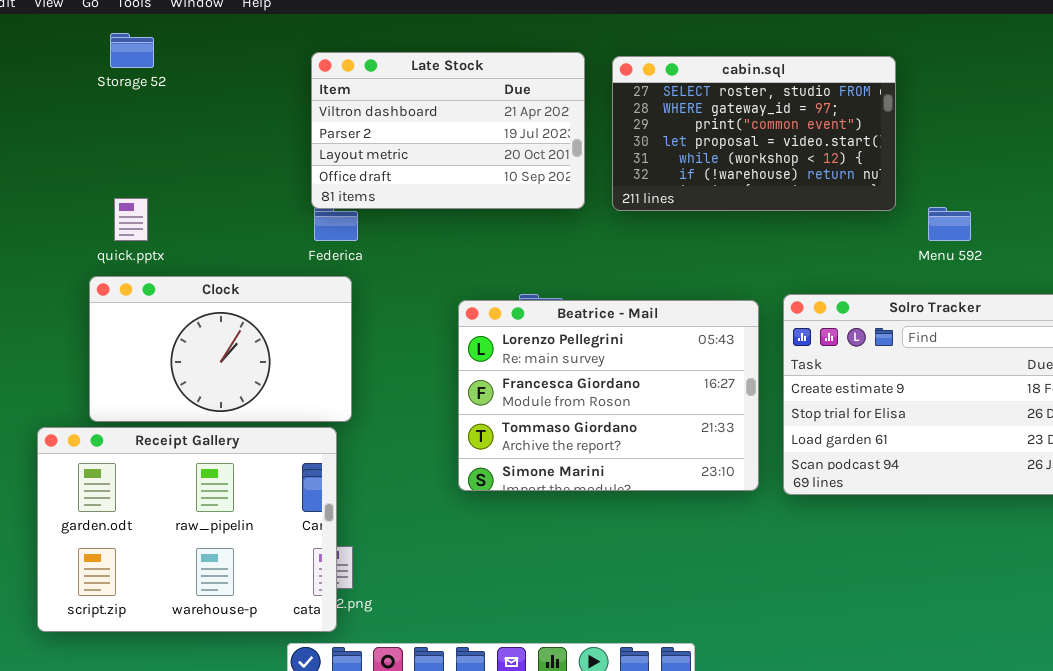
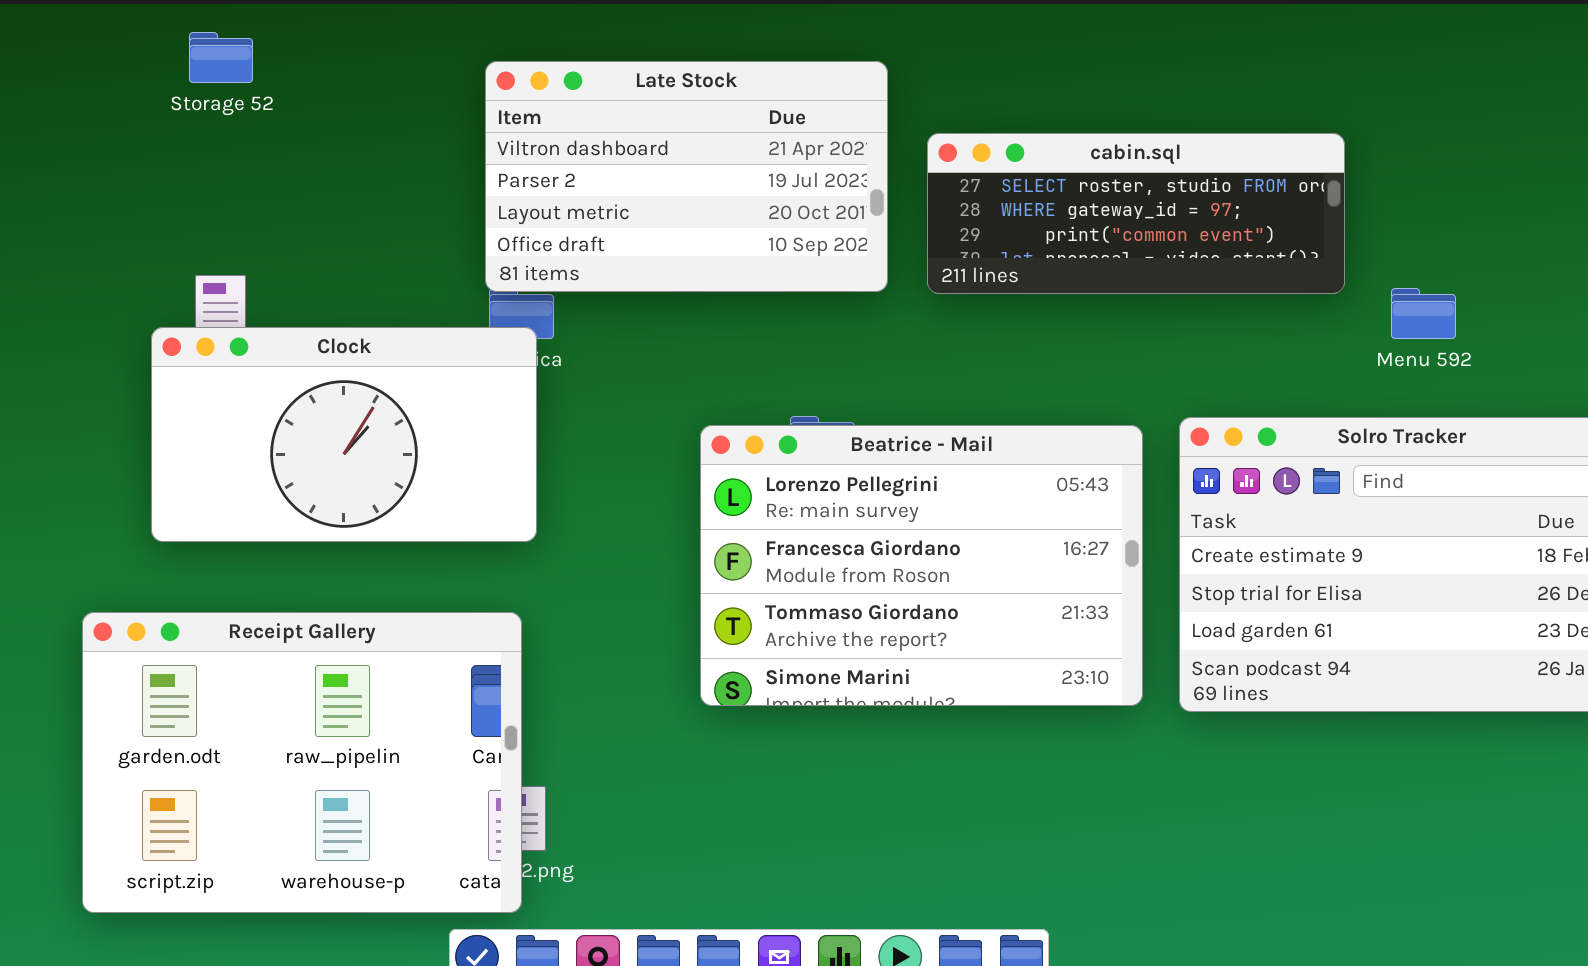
cabin.sql: [612,56,896,211] -> [927,133,1345,294], resized
Clock: [89,276,352,422] -> [151,327,537,542], moved

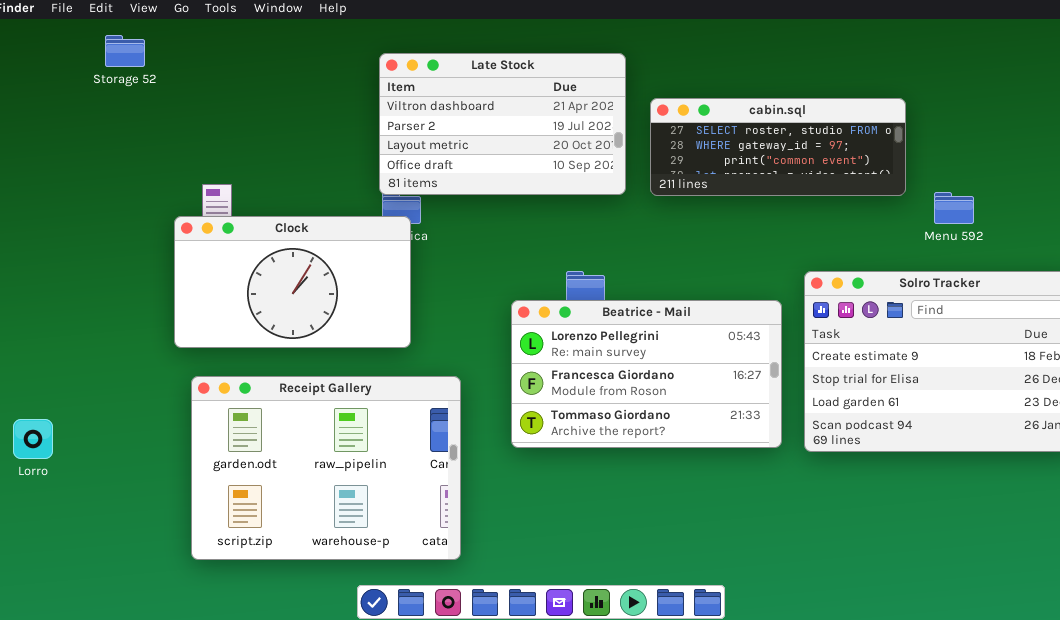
Storage 52: [189,32,253,83] -> [105,35,145,67], moved
Beatrice - Mail: [700,425,1143,706] -> [511,300,782,448], resized
Receipt Gallery: [82,612,522,913] -> [191,376,461,560], moved

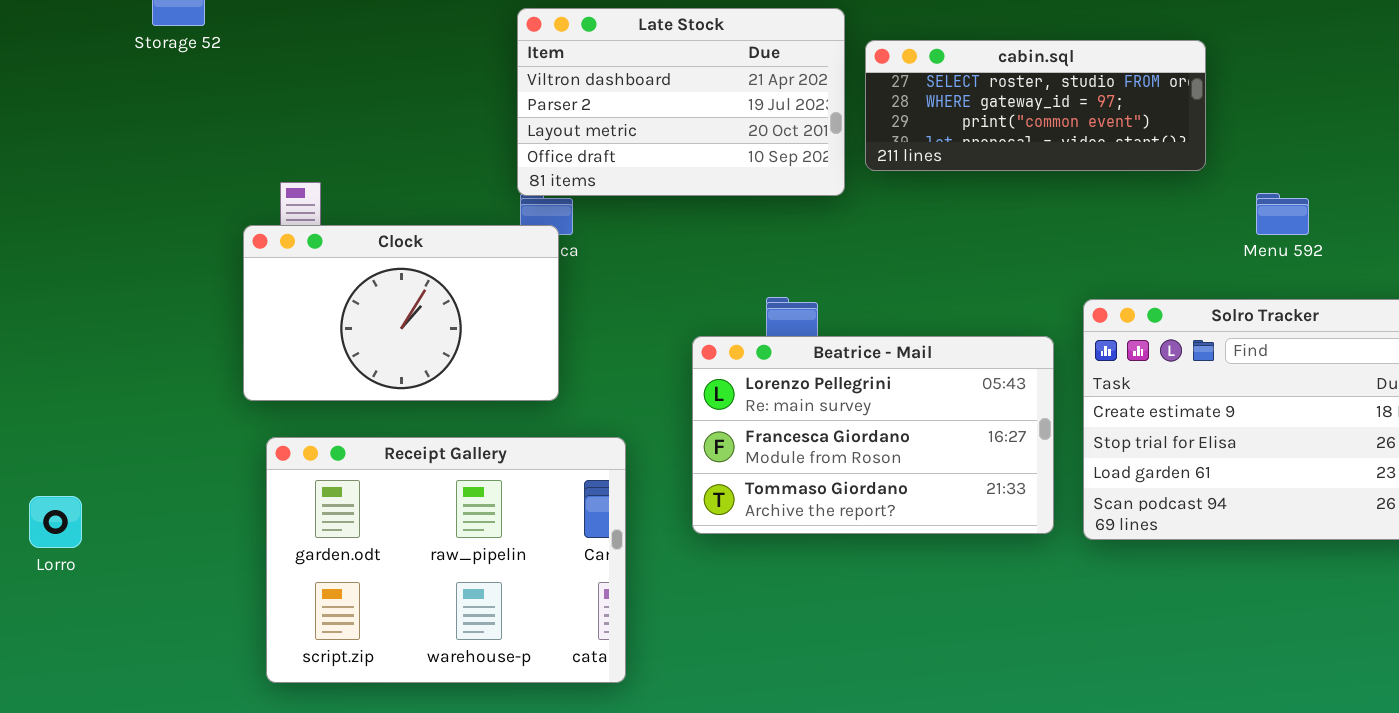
cabin.sql: [650,98,906,196] -> [865,40,1206,171], moved

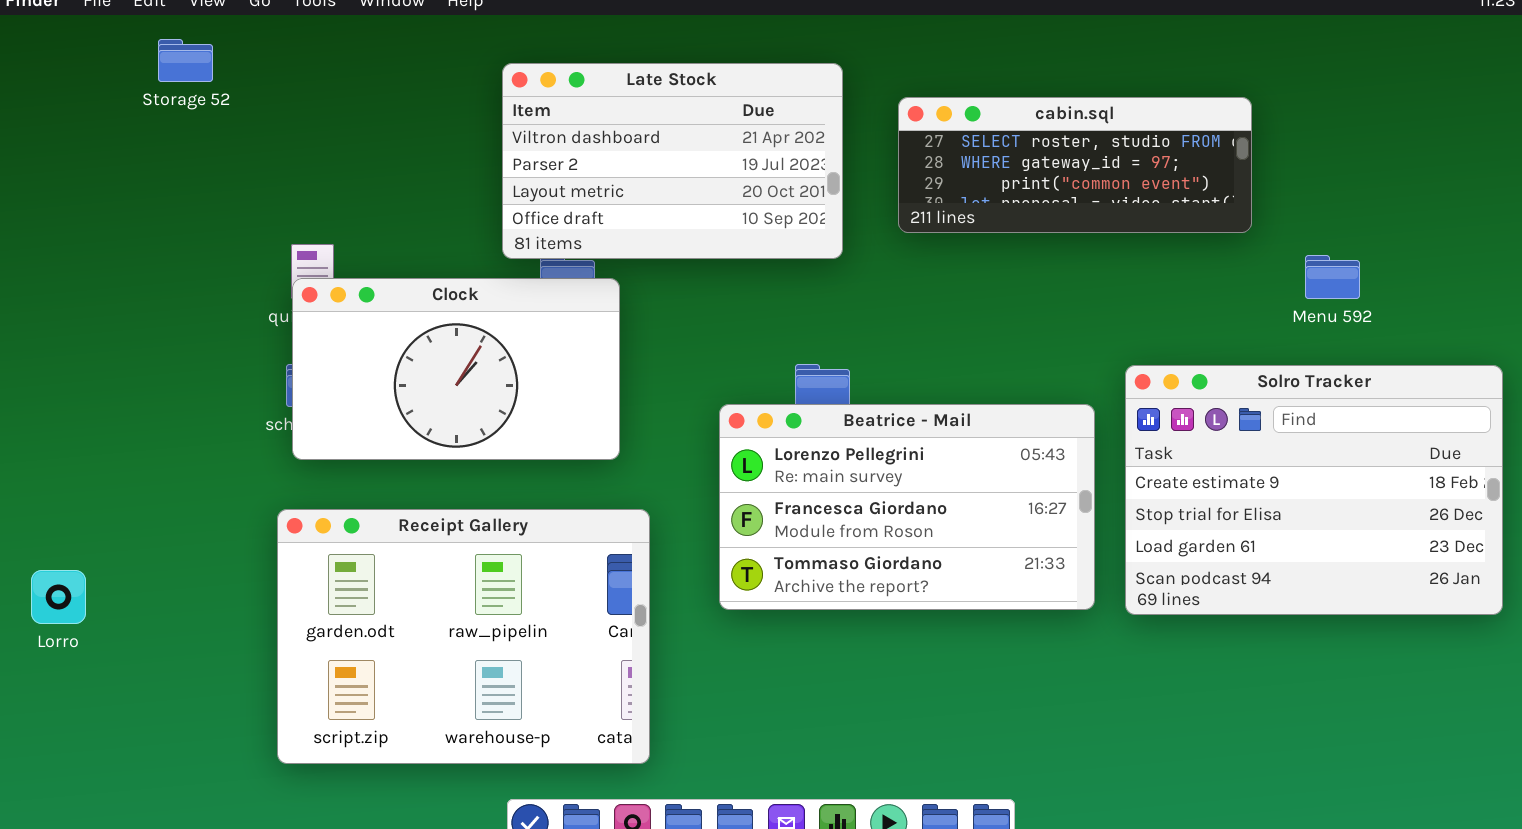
Late Stock: [517,8,845,196] -> [502,63,843,259], moved
Clock: [243,225,559,401] -> [292,278,620,460], moved

